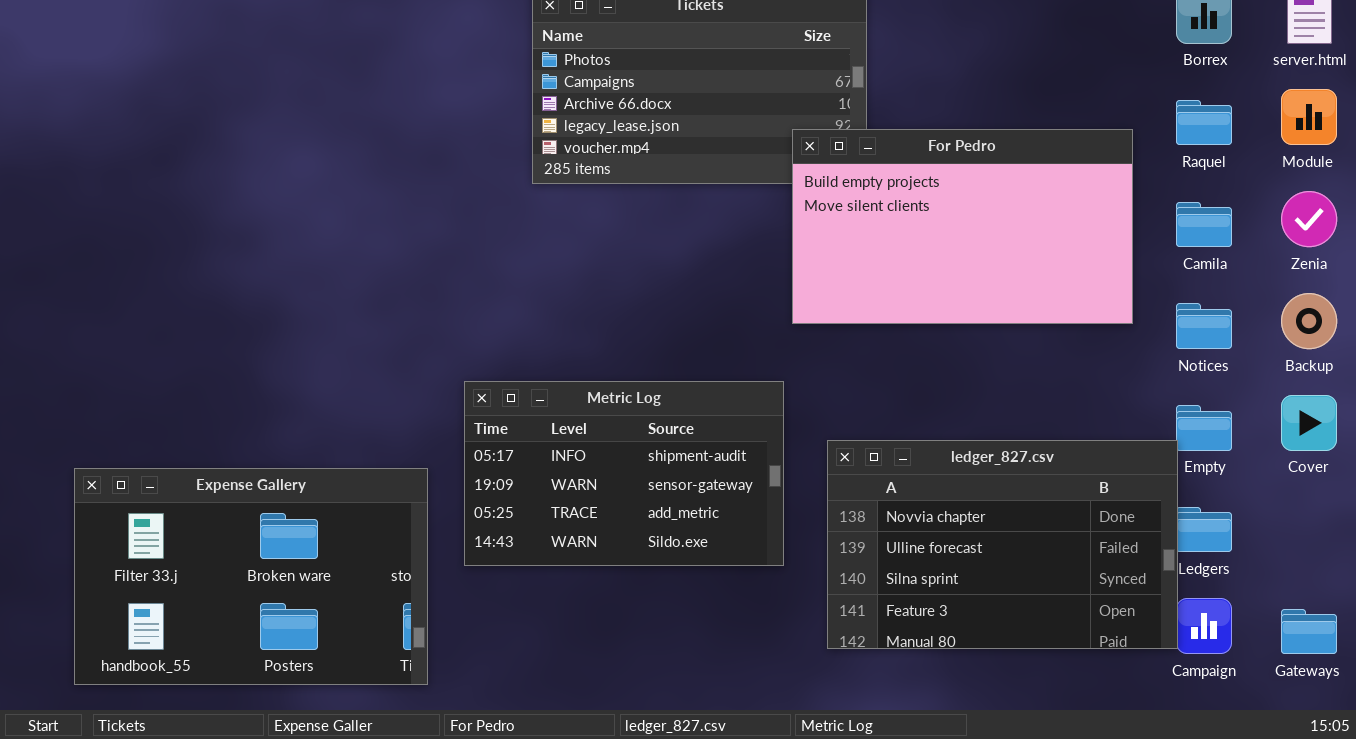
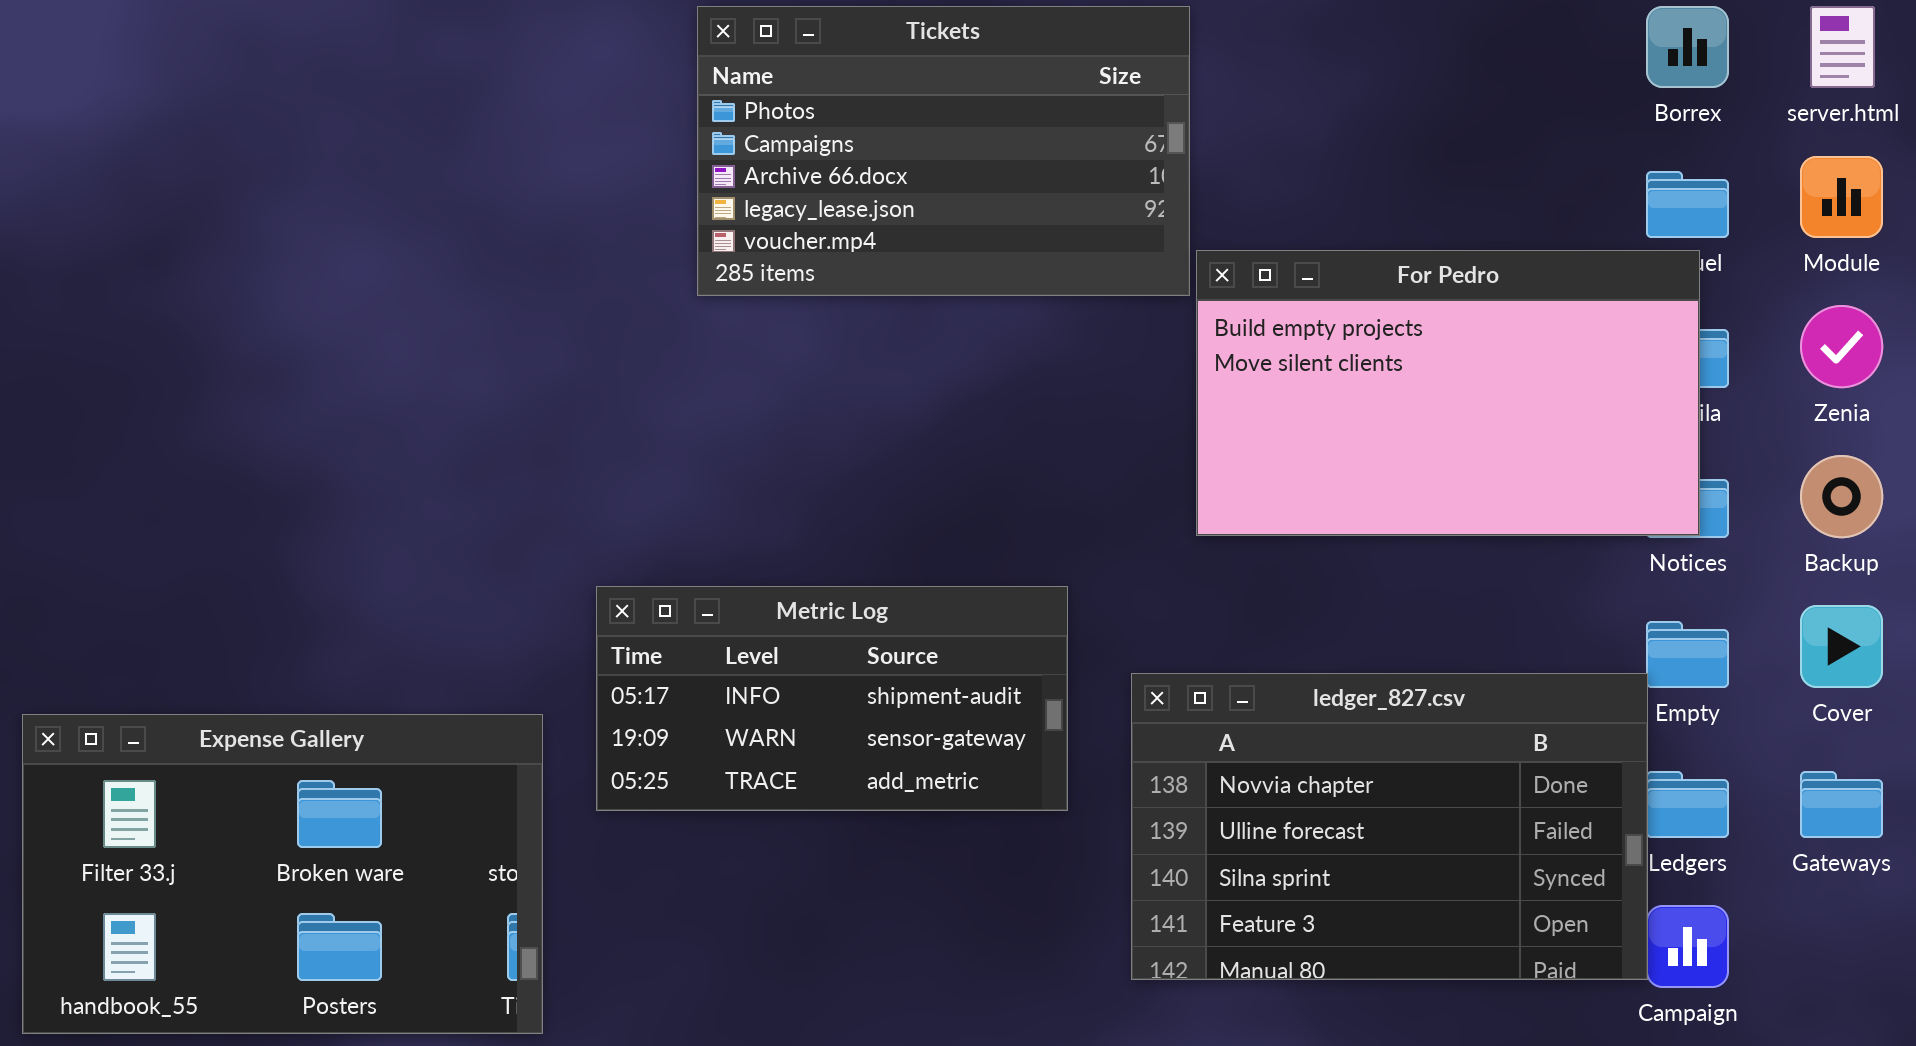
For Pedro: [792,129,1133,324] -> [1196,250,1700,536], moved
Metric Log: [464,381,784,566] -> [596,586,1068,811], resized
Gateways: [1281,609,1337,654] -> [1800,771,1883,838], moved

